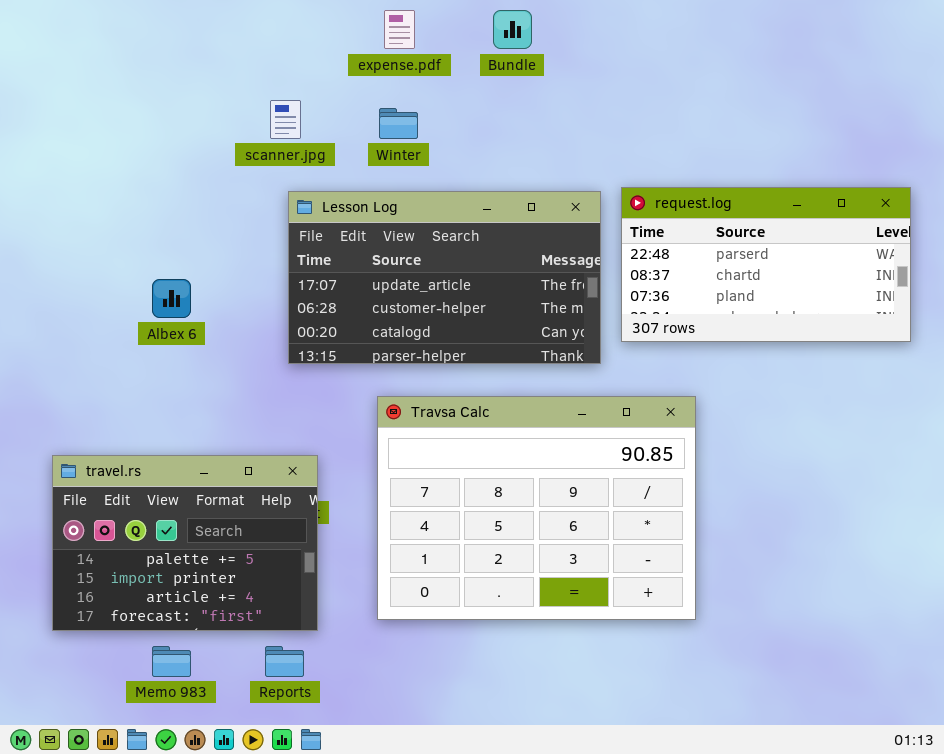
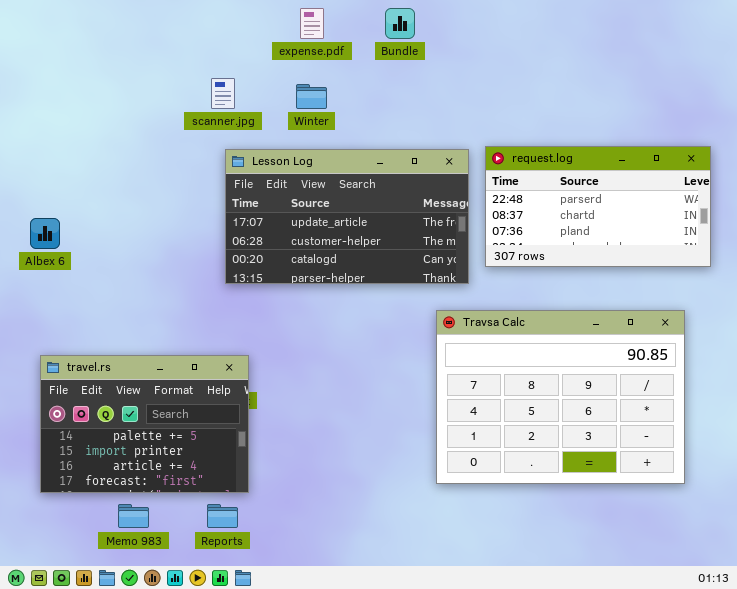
Albex 6: [152,279,191,318] -> [30,218,60,249], moved
Travsa Calc: [377,396,696,620] -> [436,310,685,484], moved

